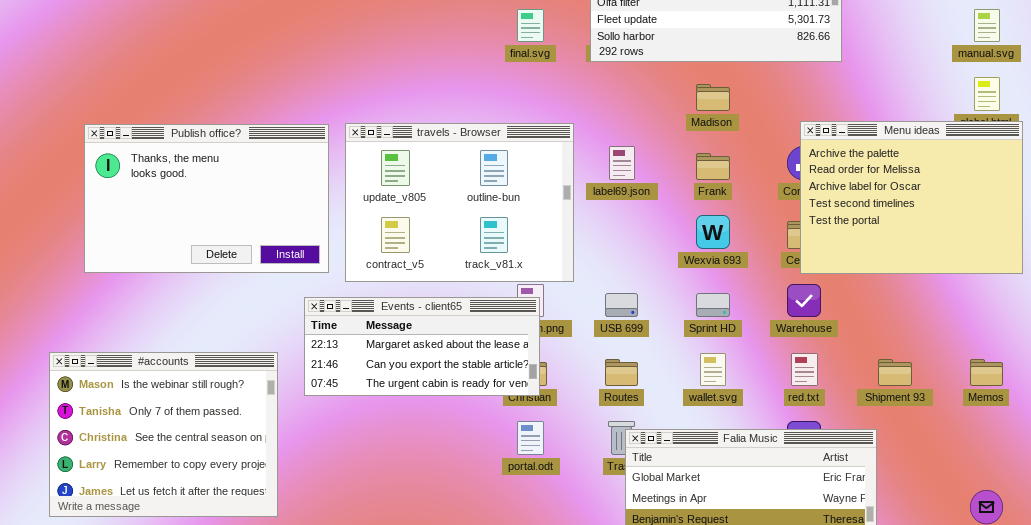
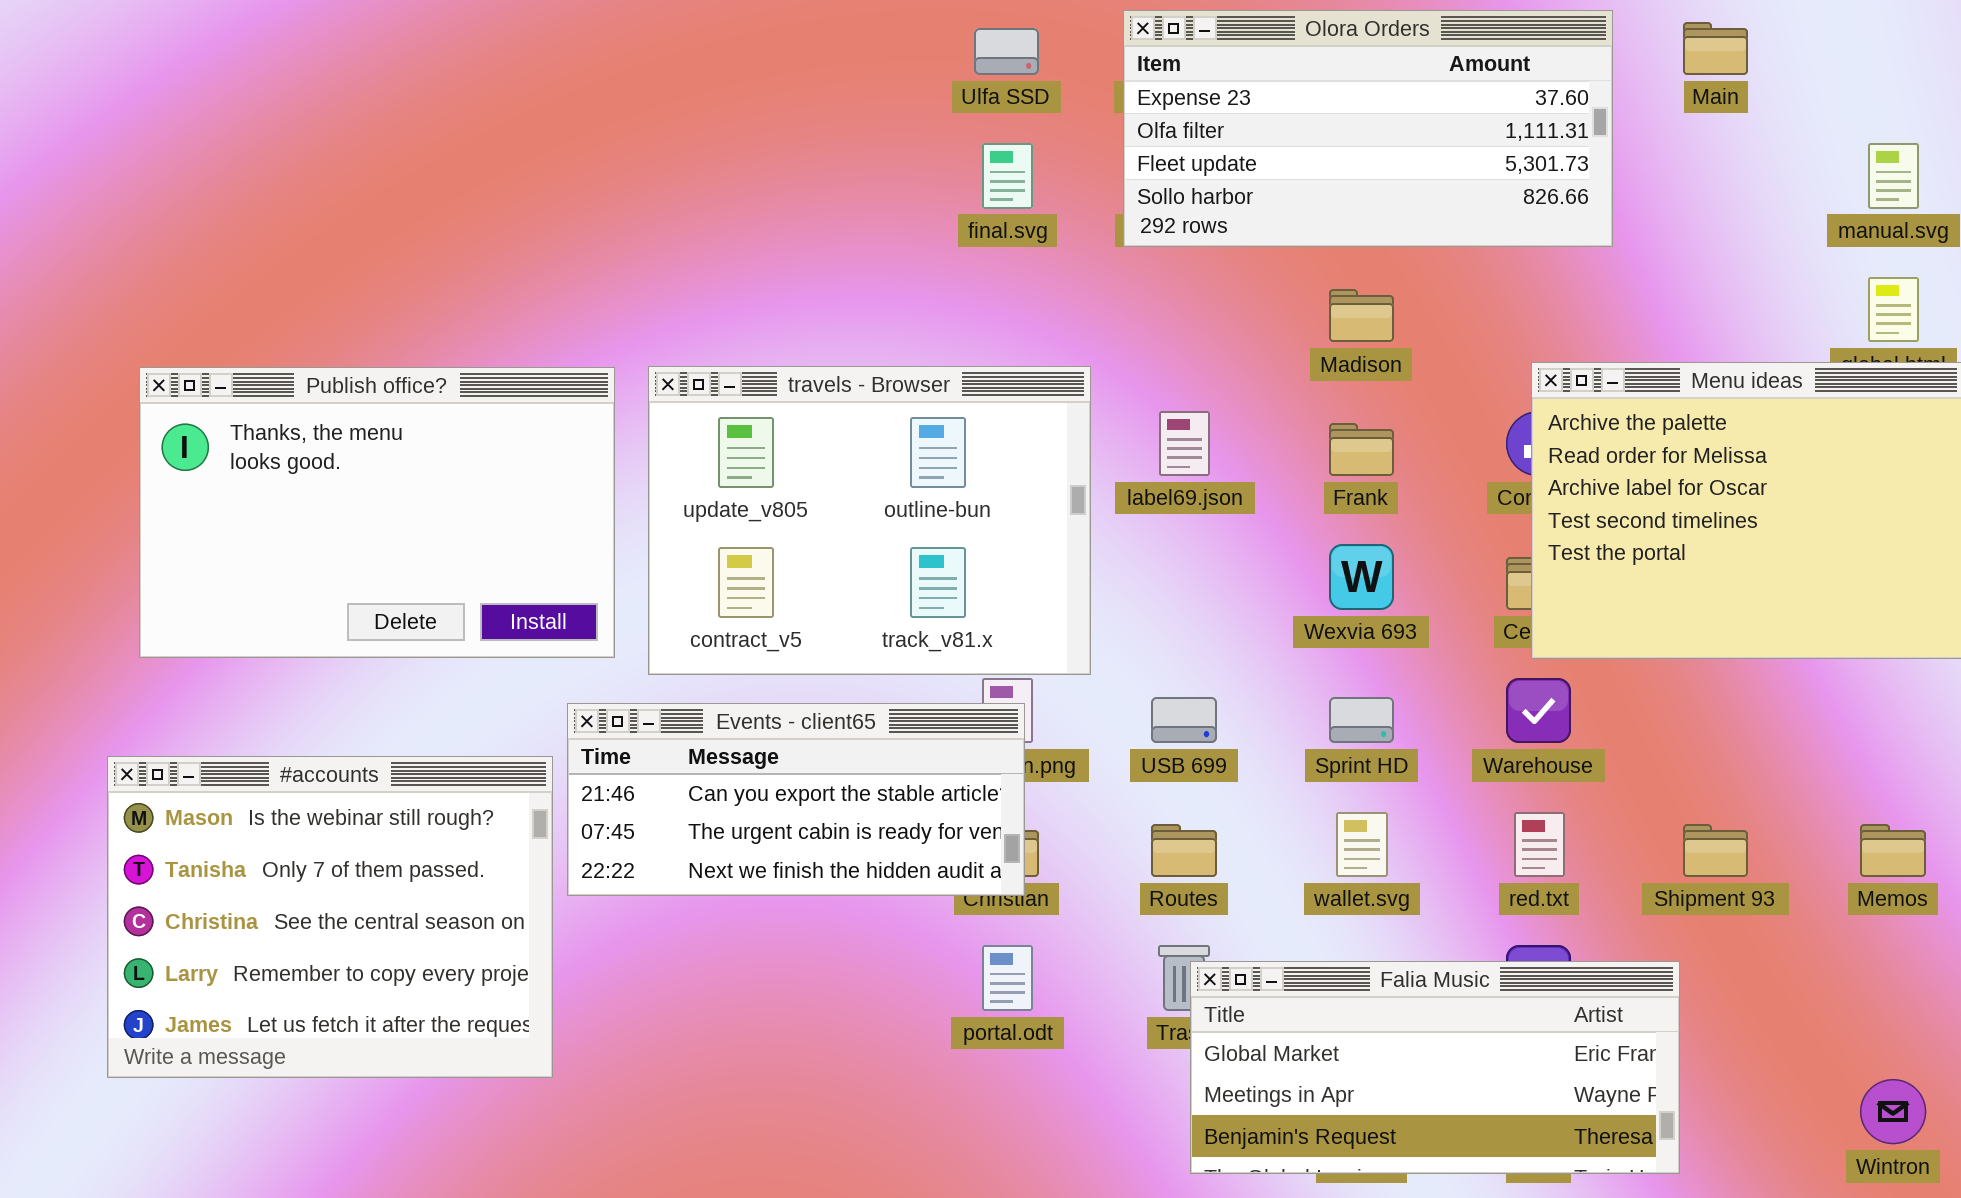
Events - client65: [304,297,540,396] -> [567,703,1025,896], scrolled down 1 row
#accounts: [49,352,278,517] -> [107,756,553,1078], moved

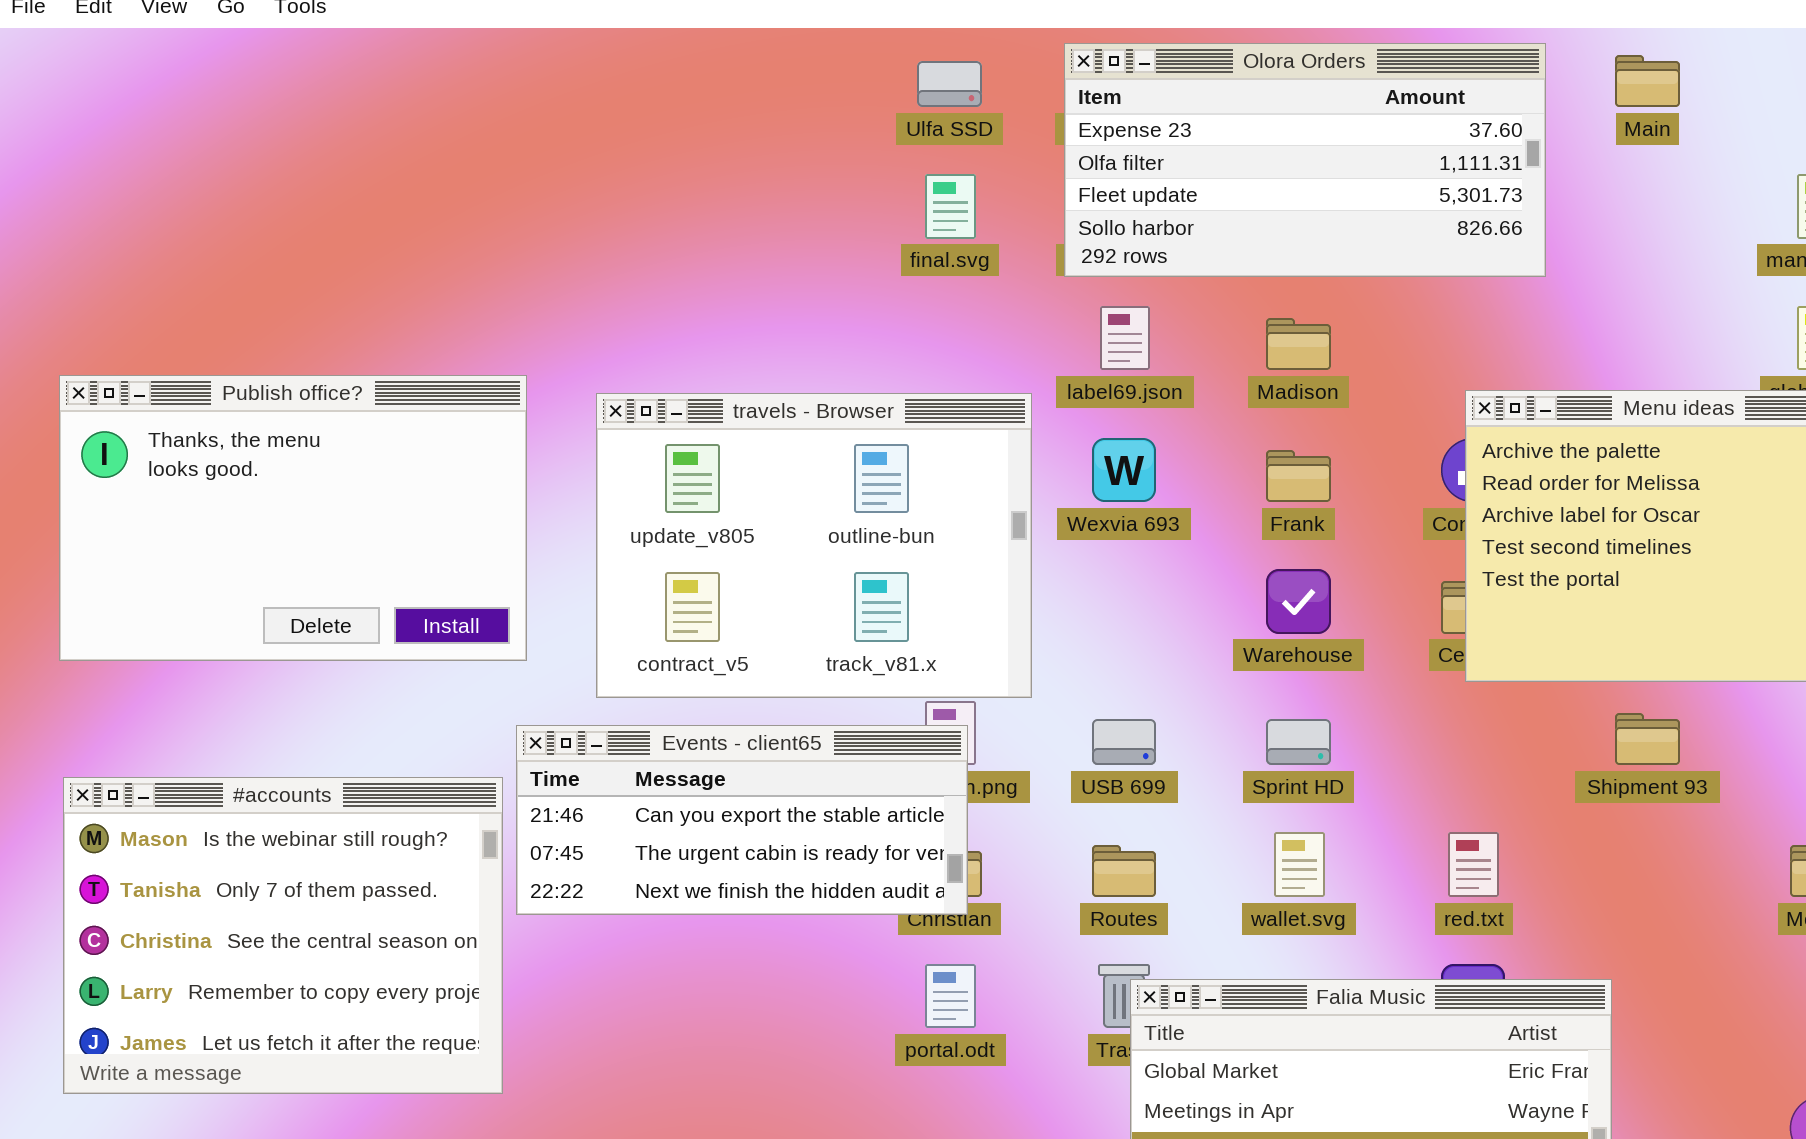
Publish office?: [139,367,615,658] -> [59,375,527,661], moved
label69.json: [1159,411,1210,476] -> [1100,306,1150,370], moved
Wexvia 693: [1329,544,1394,610] -> [1092,438,1156,502], moved
Warehouse: [1506,678,1571,743] -> [1266,569,1331,634], moved
Shipment 93: [1683,824,1748,877] -> [1615,713,1680,765], moved

